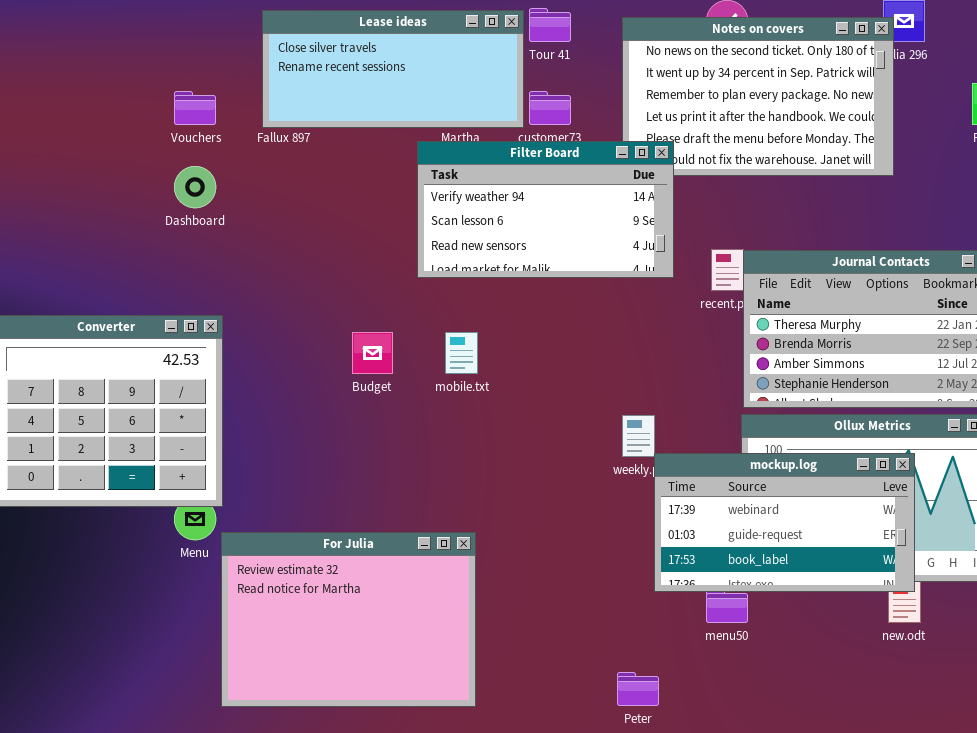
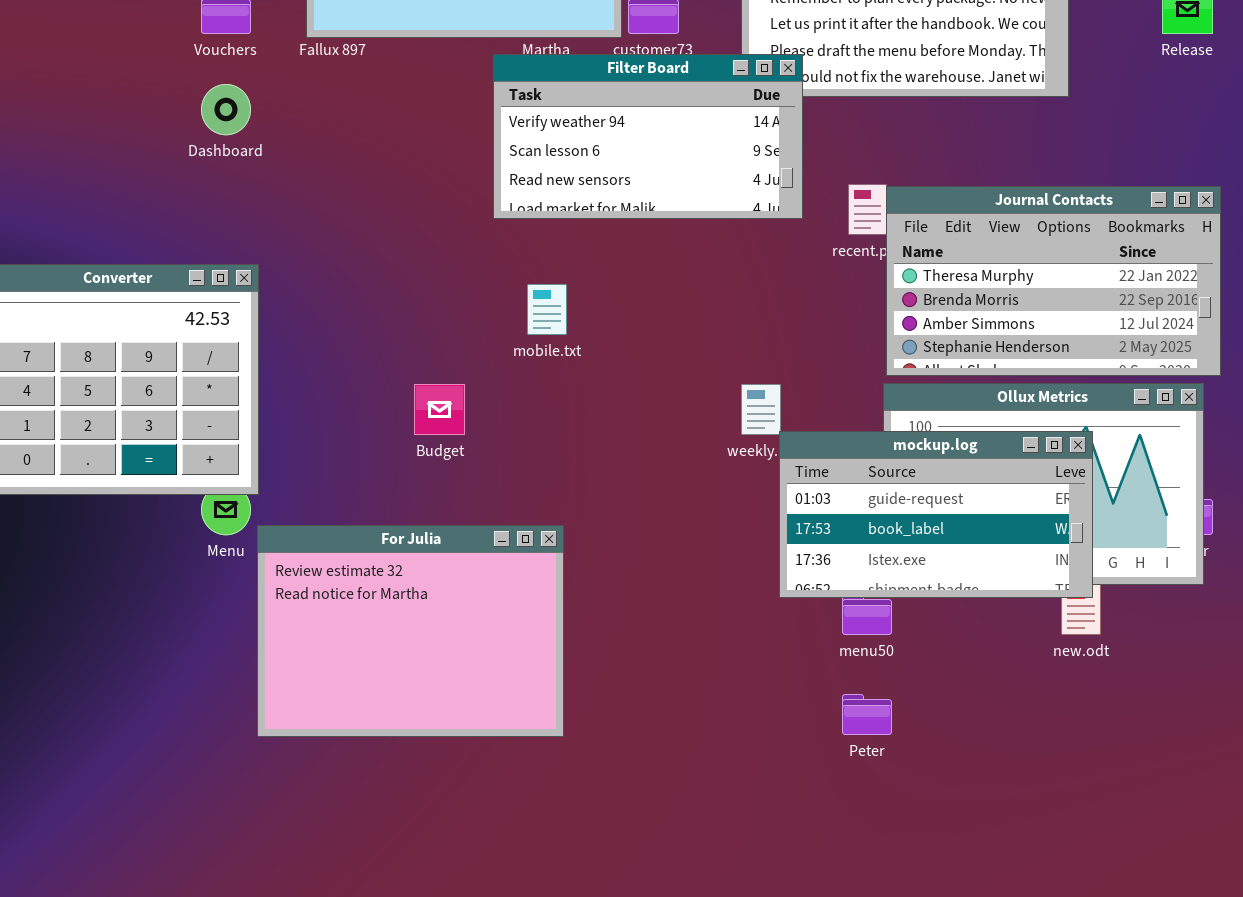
Budget: [352,332,393,374] -> [414,384,465,435], moved
mockup.log: [654,453,915,592] -> [779,431,1093,598], scrolled down 1 row
Peter: [617,672,659,706] -> [842,694,892,735], moved

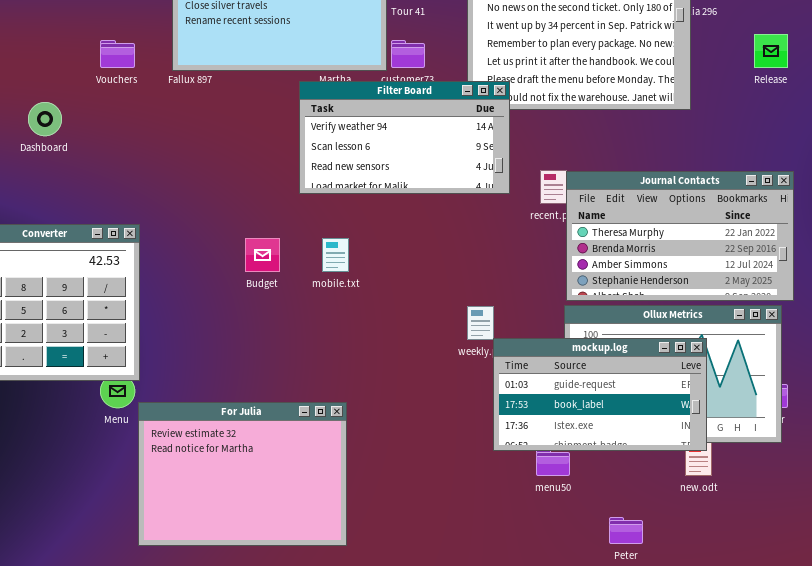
Dashboard: [201,84,251,135] -> [28,102,62,136], moved
Budget: [414,384,465,435] -> [245,238,280,272], moved
Peter: [842,694,892,735] -> [609,517,643,544], moved

